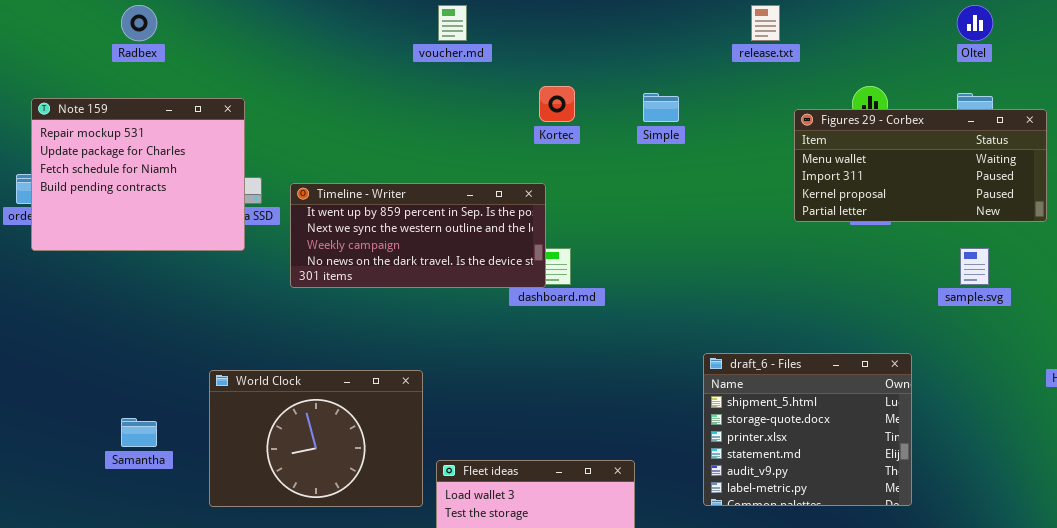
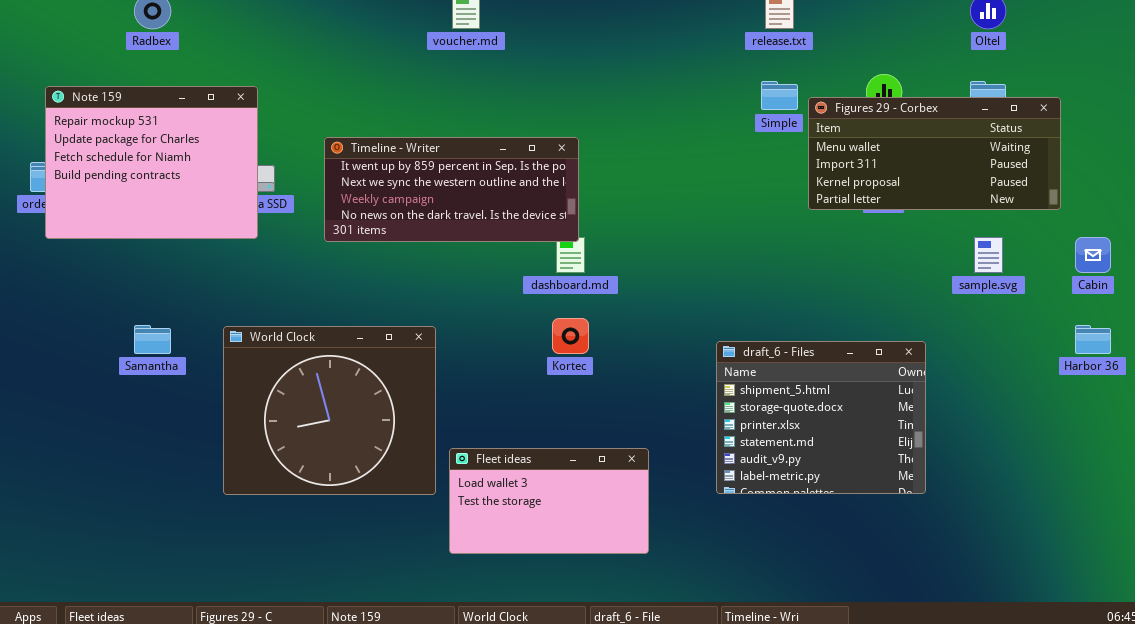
Kortec: [539,86,575,122] -> [552,318,589,354], moved
Simple: [643,93,679,122] -> [761,81,798,110], moved
Timeline - Writer: [290,183,546,288] -> [324,137,579,242], moved
World Clock: [209,370,423,507] -> [223,326,436,495], resized
Samantha: [121,418,157,447] -> [134,325,171,354], moved

